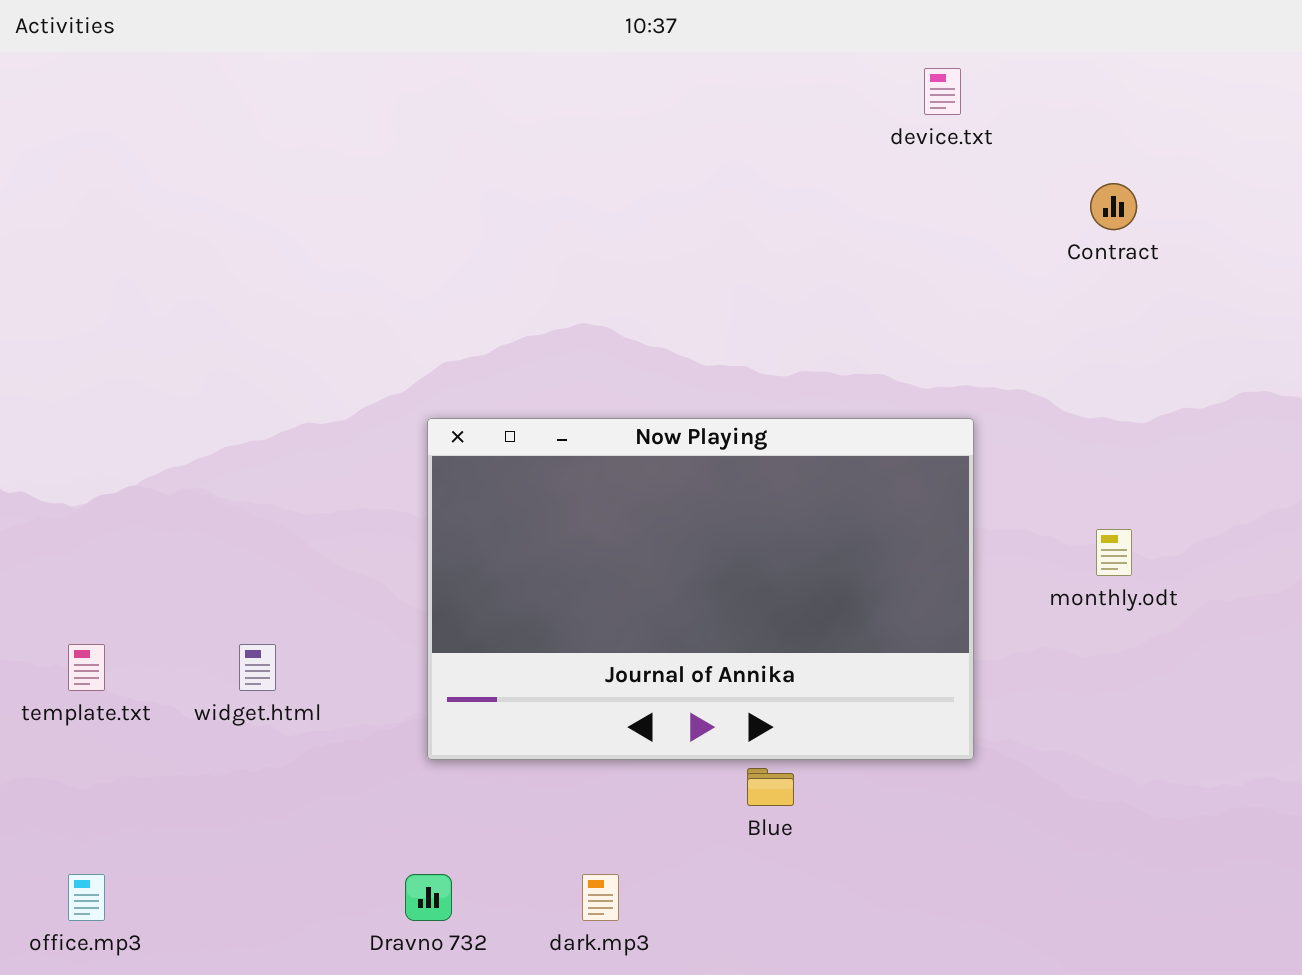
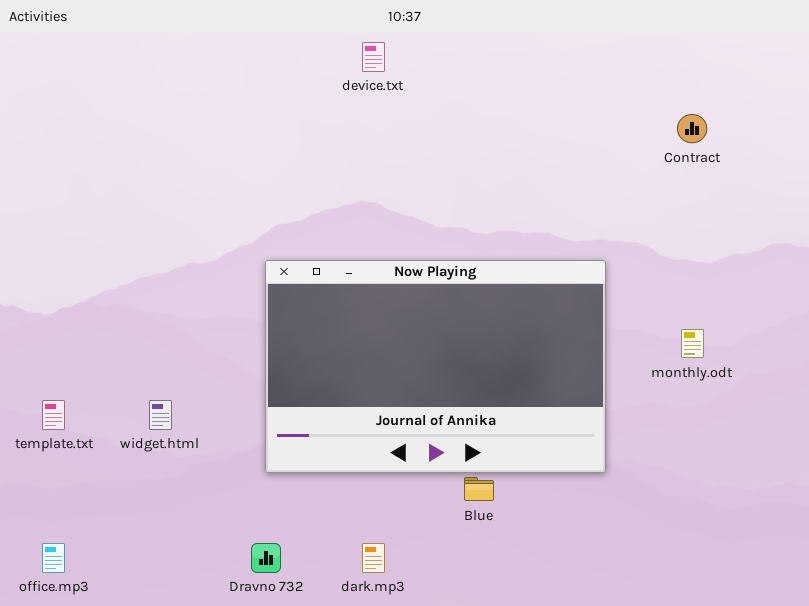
device.txt: [924,68,961,115] -> [362,42,385,72], moved

